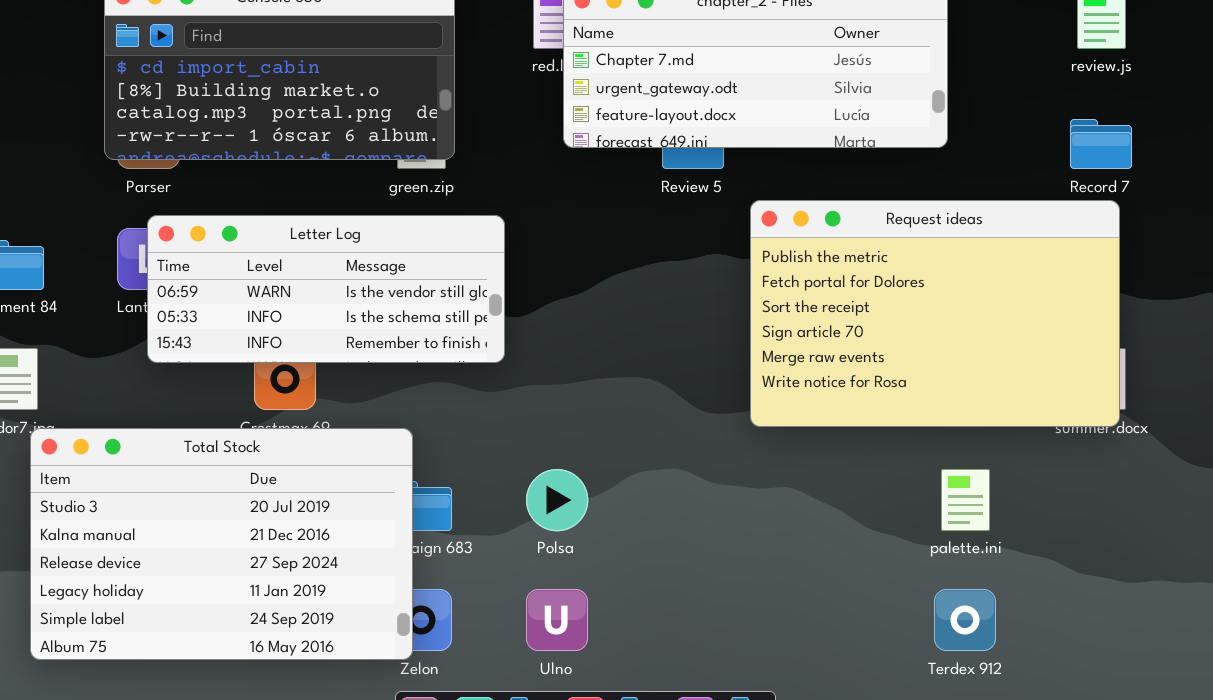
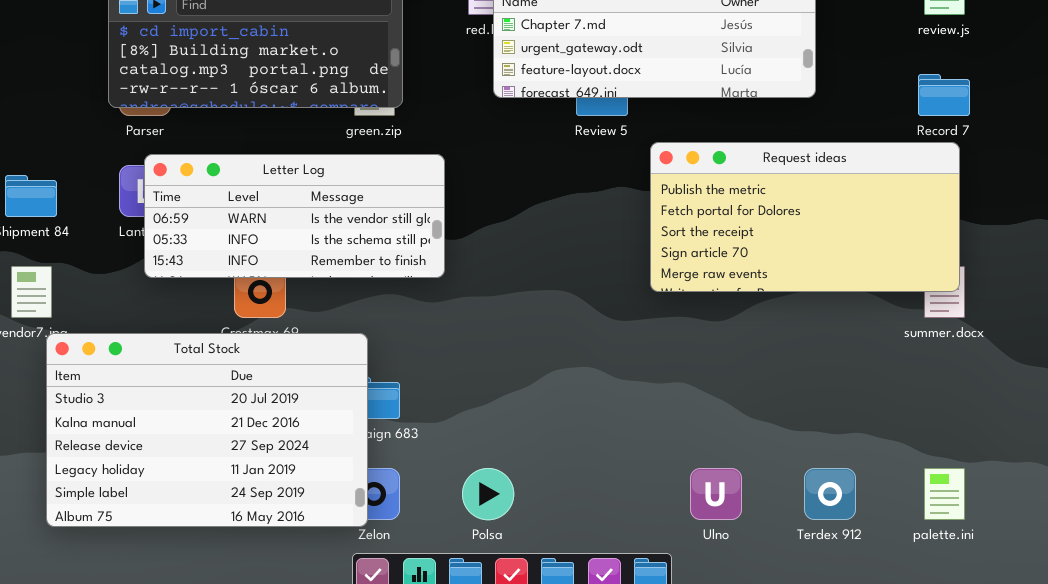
Request ideas: [750,200,1120,427] -> [650,142,960,292], resized
Polsa: [526,469,588,531] -> [462,468,514,520], moved
palette.ini: [941,469,990,531] -> [924,468,965,520], moved
Ulno: [526,589,588,651] -> [690,468,742,520], moved

